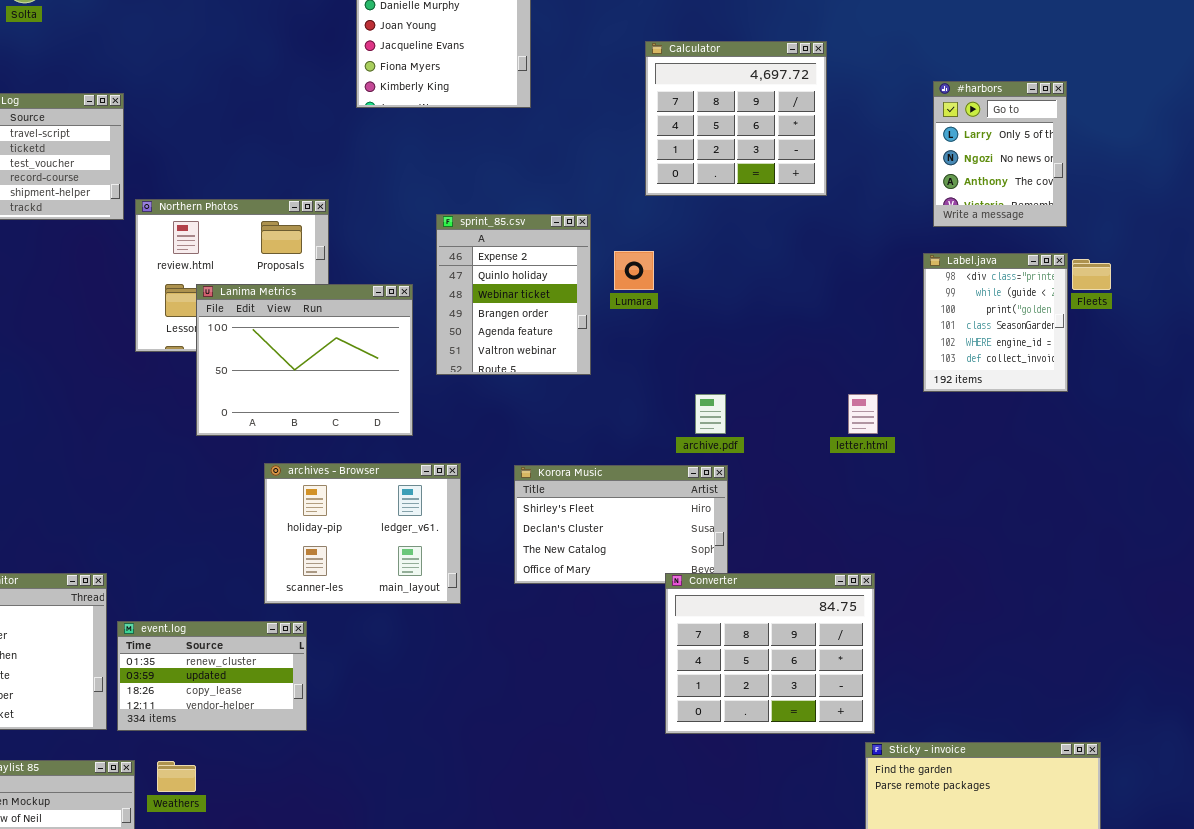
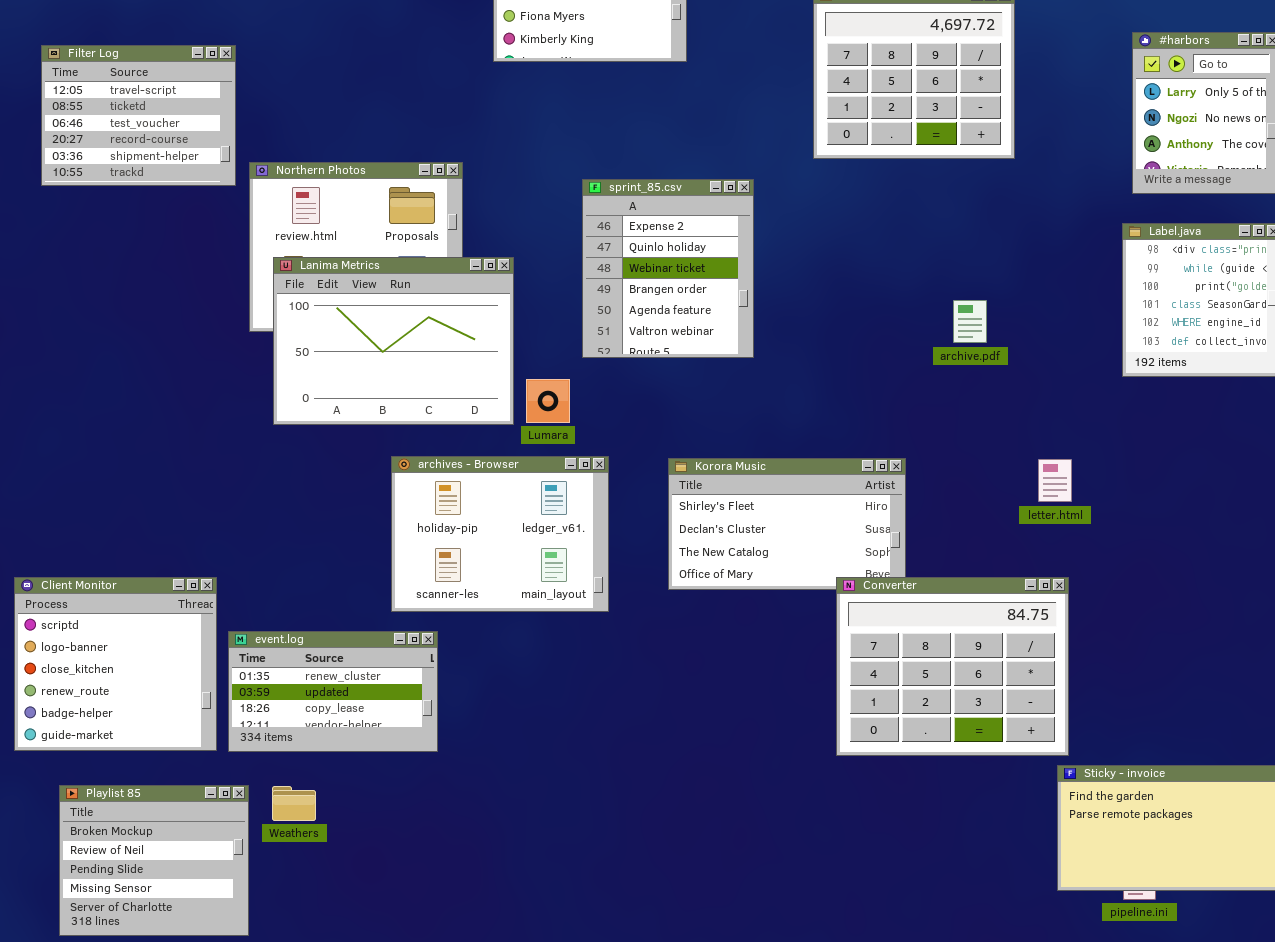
Lumara: [614,251,654,290] -> [526,379,570,423], moved
Lanima Metrics: [196,284,413,436] -> [273,257,514,425], moved
archive.pdf: [695,394,726,434] -> [953,300,987,343], moved
letter.html: [848,394,878,434] -> [1038,459,1072,502], moved

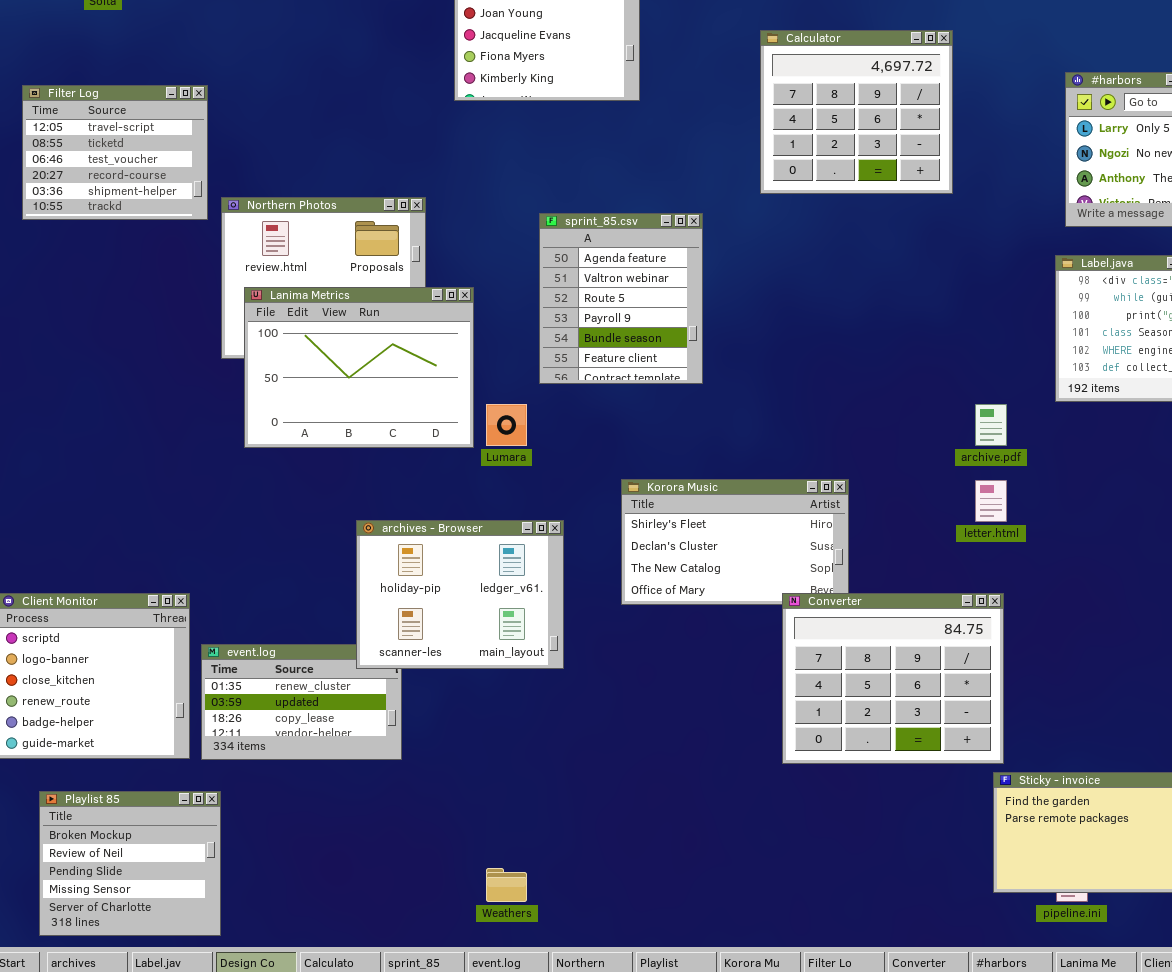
sprint_85.csv: [582,179,754,358] -> [539,213,703,384], scrolled down 4 rows
archive.pdf: [953,300,987,343] -> [975,404,1007,446], moved
archives - Browser: [391,456,609,612] -> [356,520,564,669], moved
Weathers: [272,786,316,821] -> [486,868,527,902], moved

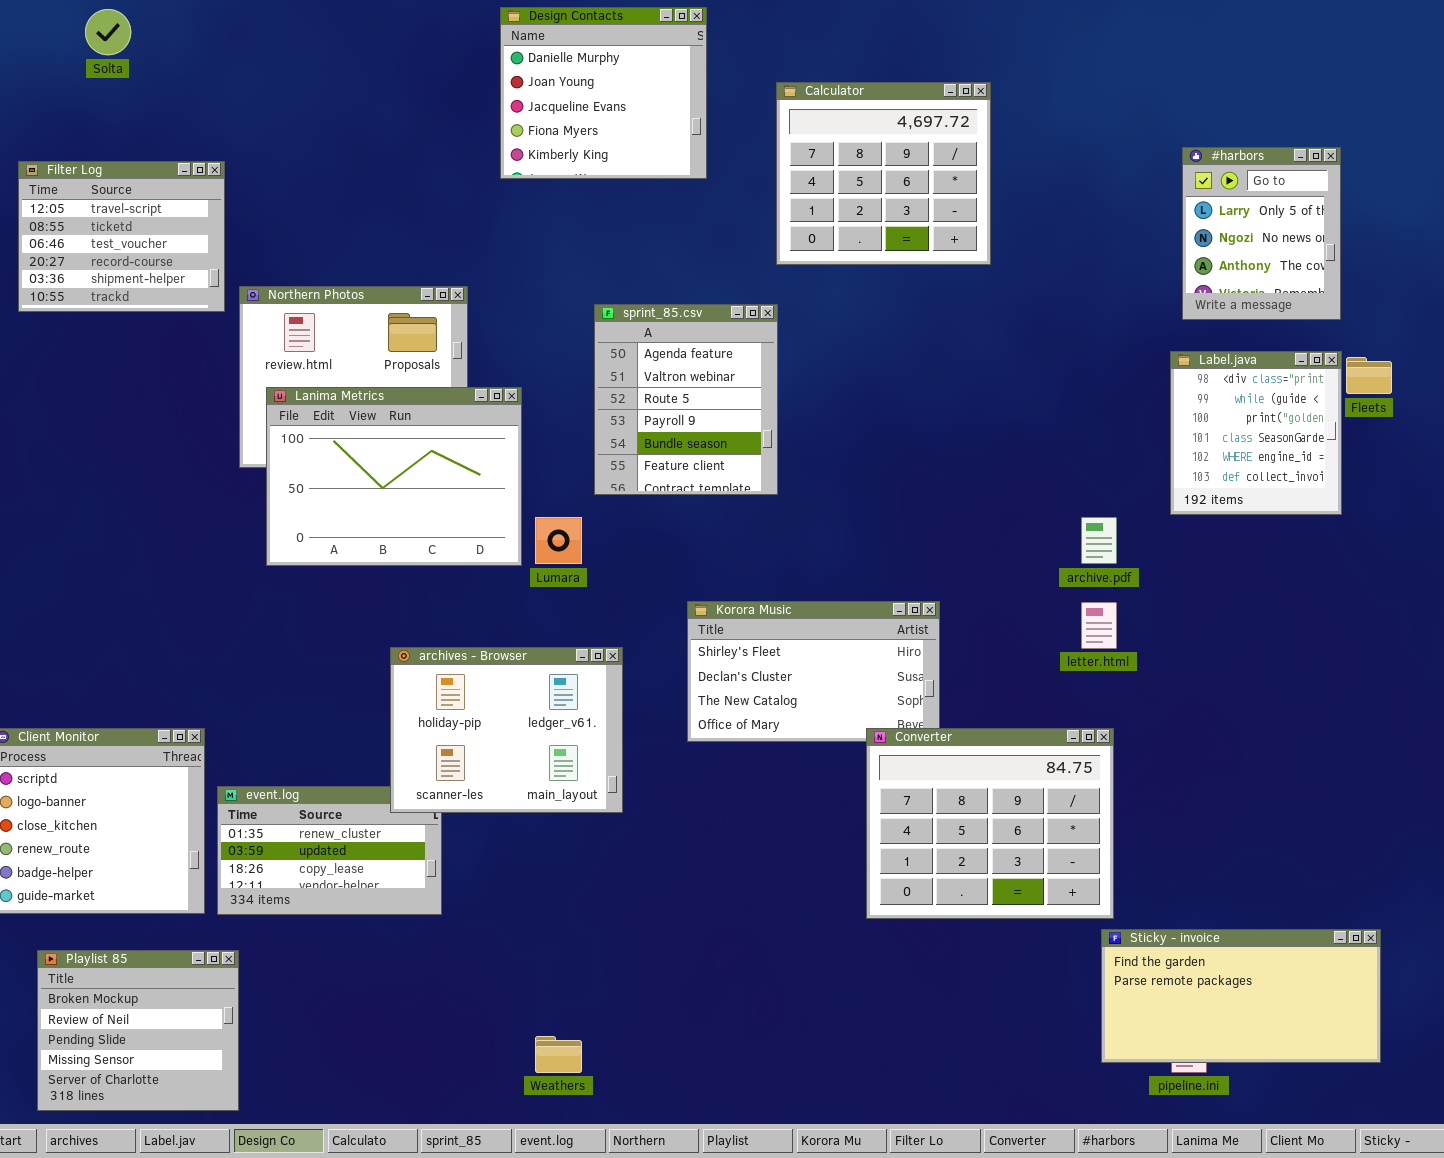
Calculator: [760,30,953,194] -> [776,82,991,265], moved

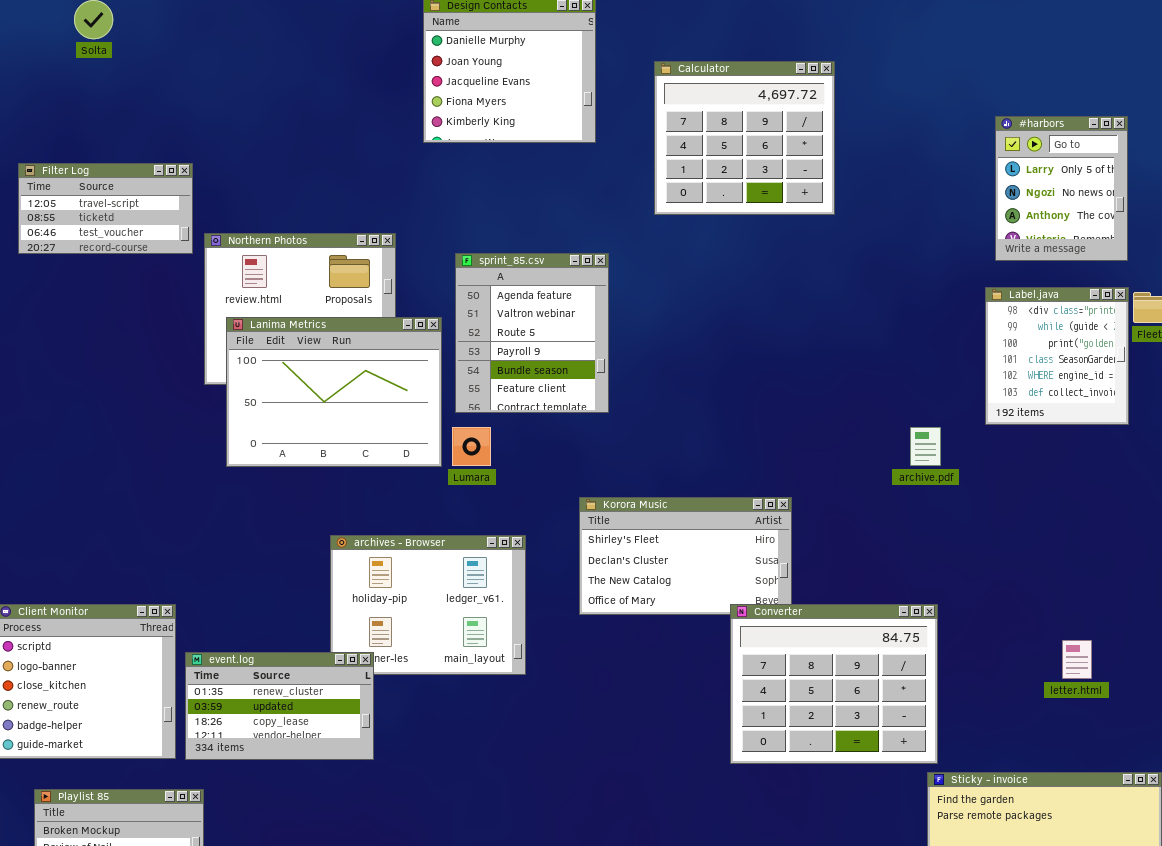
Filter Log: [18,161,225,312] -> [18,163,193,254], resized
sprint_85.csv: [594,304,778,495] -> [455,253,609,413], moved
letter.html: [1081,602,1117,649] -> [1062,640,1092,679], moved
event.log: [217,786,442,915] -> [185,652,374,760], raised

